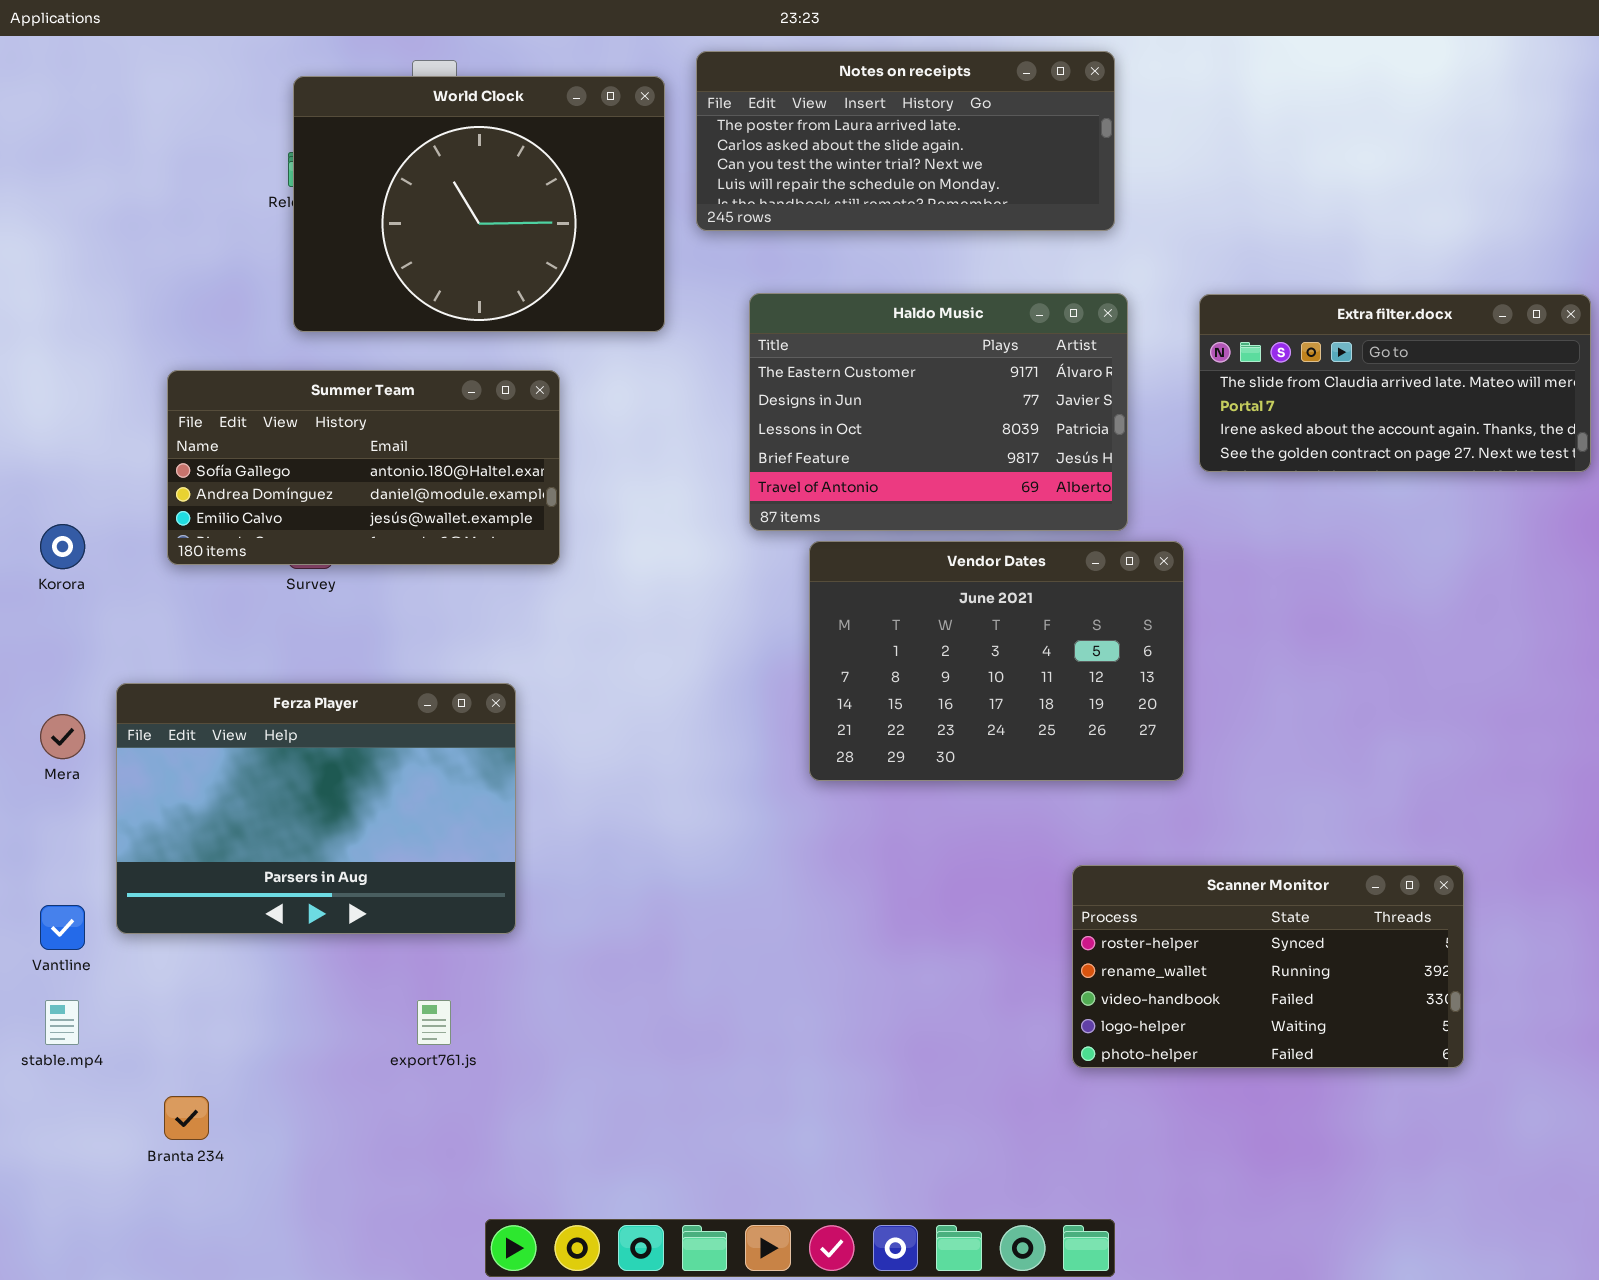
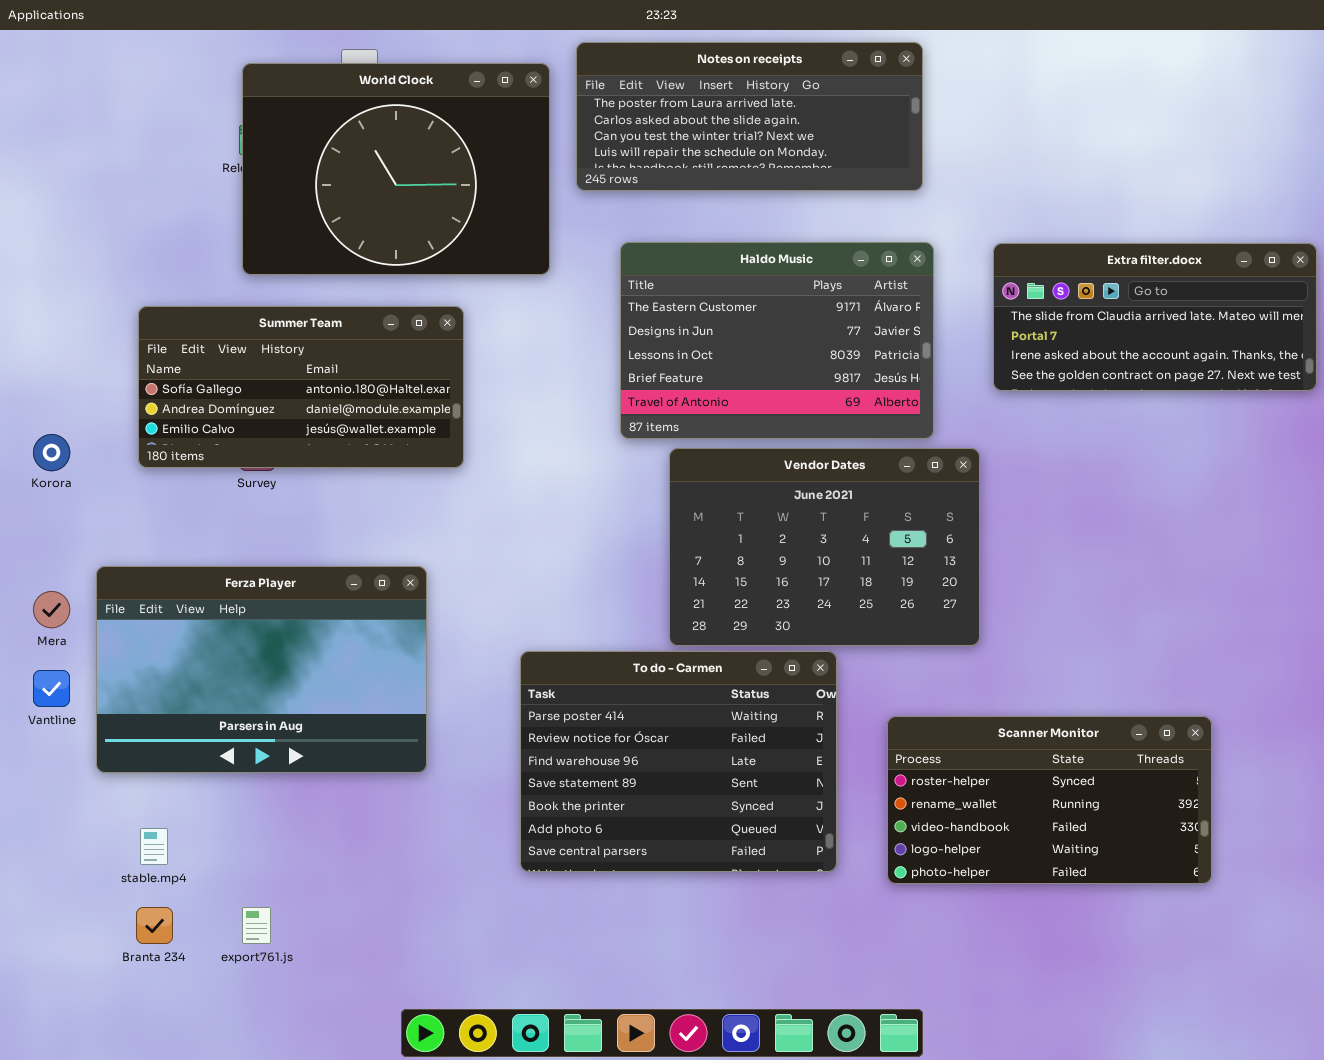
To do - Carmen: none -> [520,651,837,872], opened
Vantline: [40,905,85,950] -> [33,670,70,707], moved
stable.mp4: [45,1000,79,1045] -> [140,828,168,865], moved
export761.js: [417,1000,451,1045] -> [242,907,271,944], moved

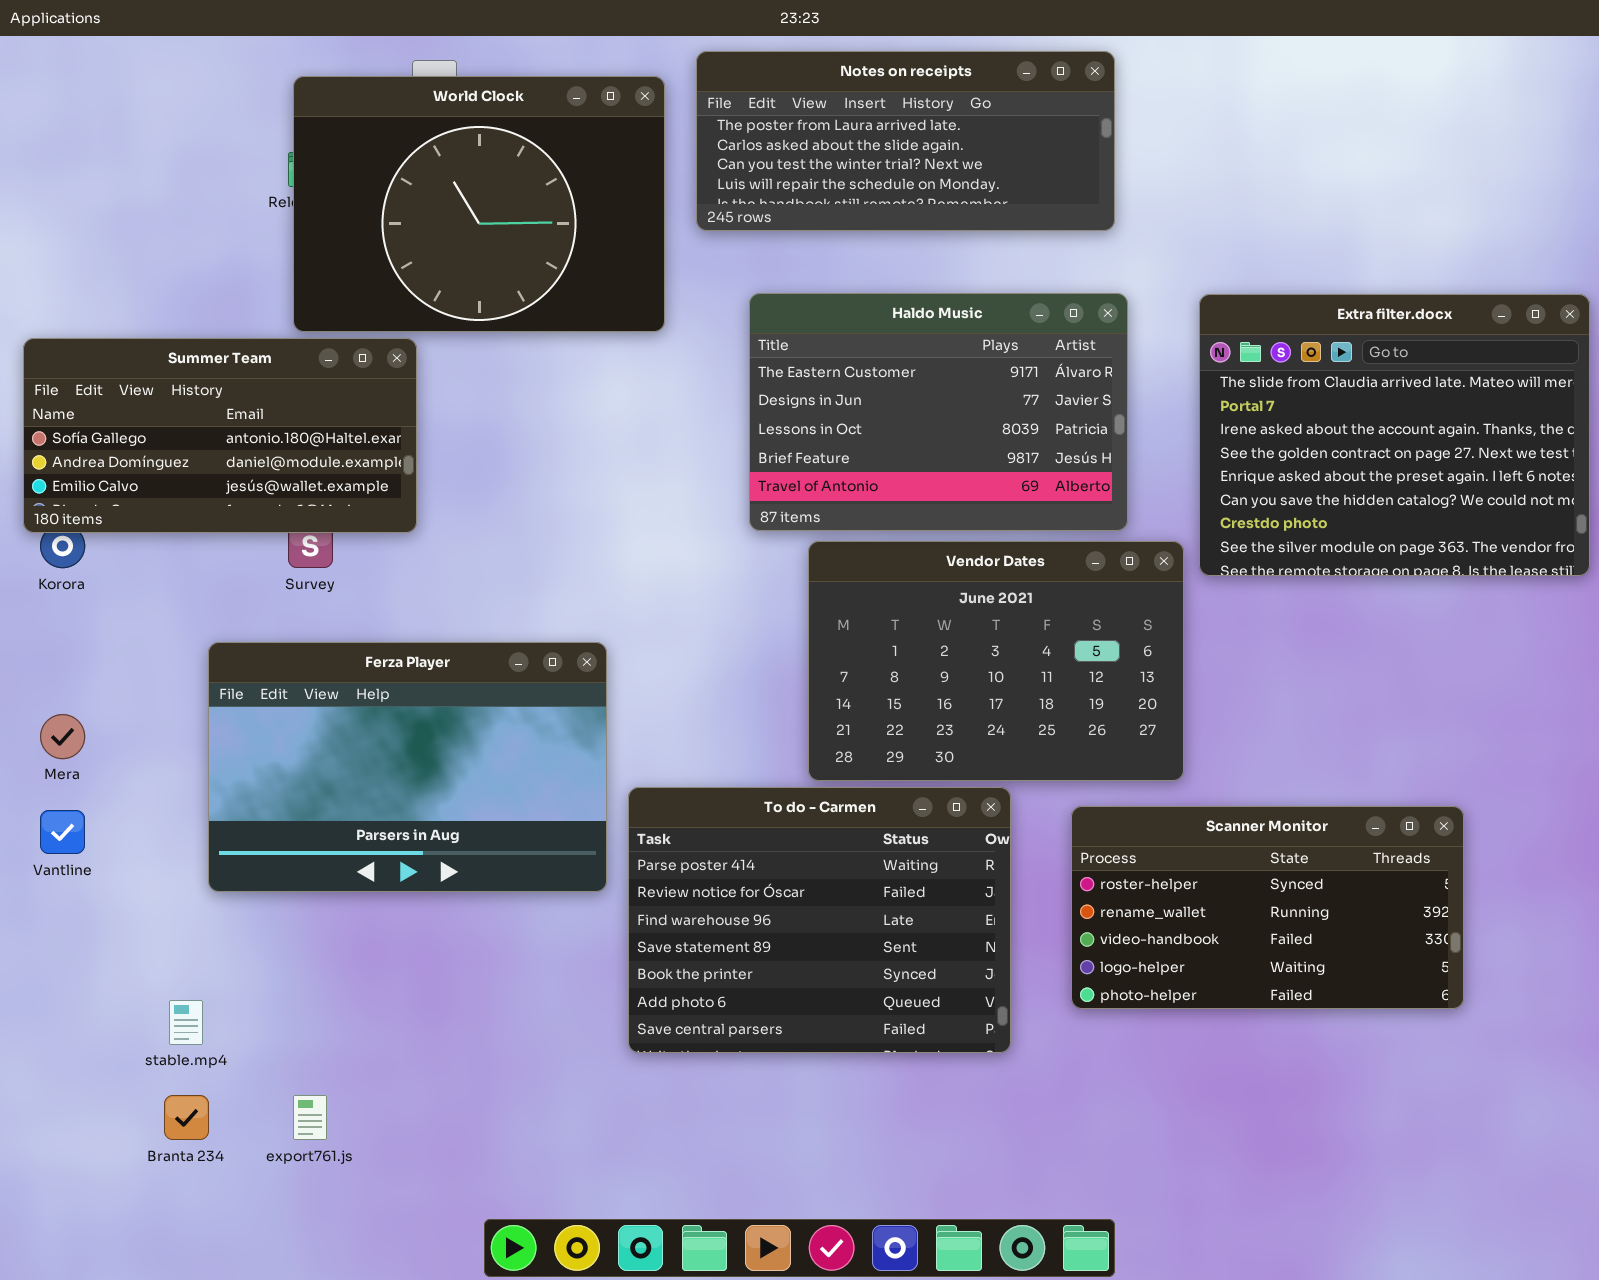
Extra filter.docx: [993,243,1317,391] -> [1199,294,1590,576], resized
Summer Team: [138,306,464,468] -> [23,338,417,533], moved
Ferza Player: [96,566,427,773] -> [208,642,607,892], moved
Scanner Monitor: [887,716,1212,884] -> [1071,806,1464,1009], moved

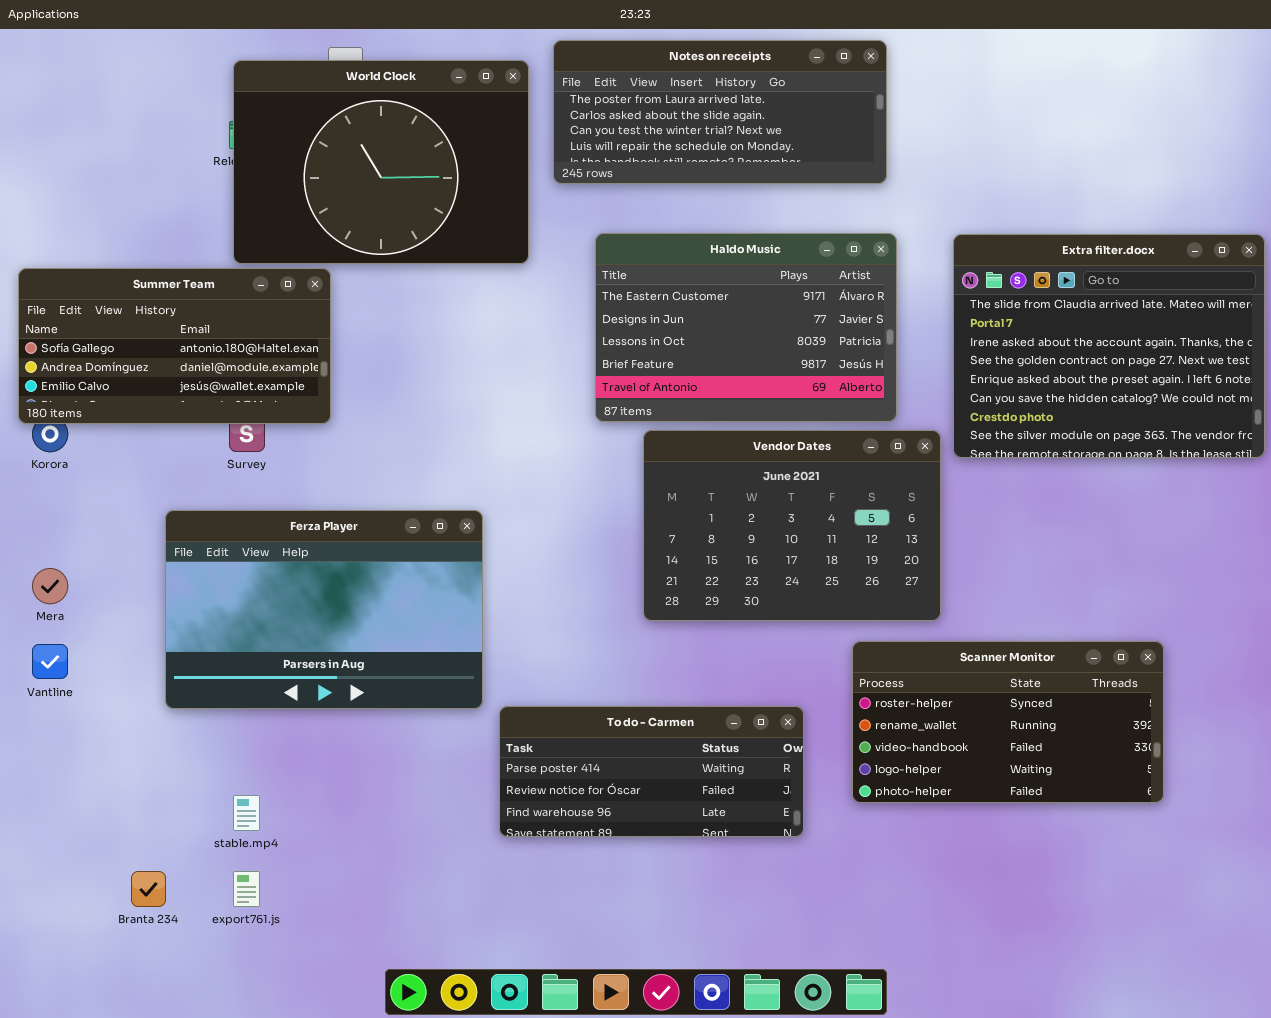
To do - Carmen: [628,787,1011,1053] -> [499,706,804,837], resized
stable.mp4: [169,1000,203,1045] -> [233,795,260,831], moved

